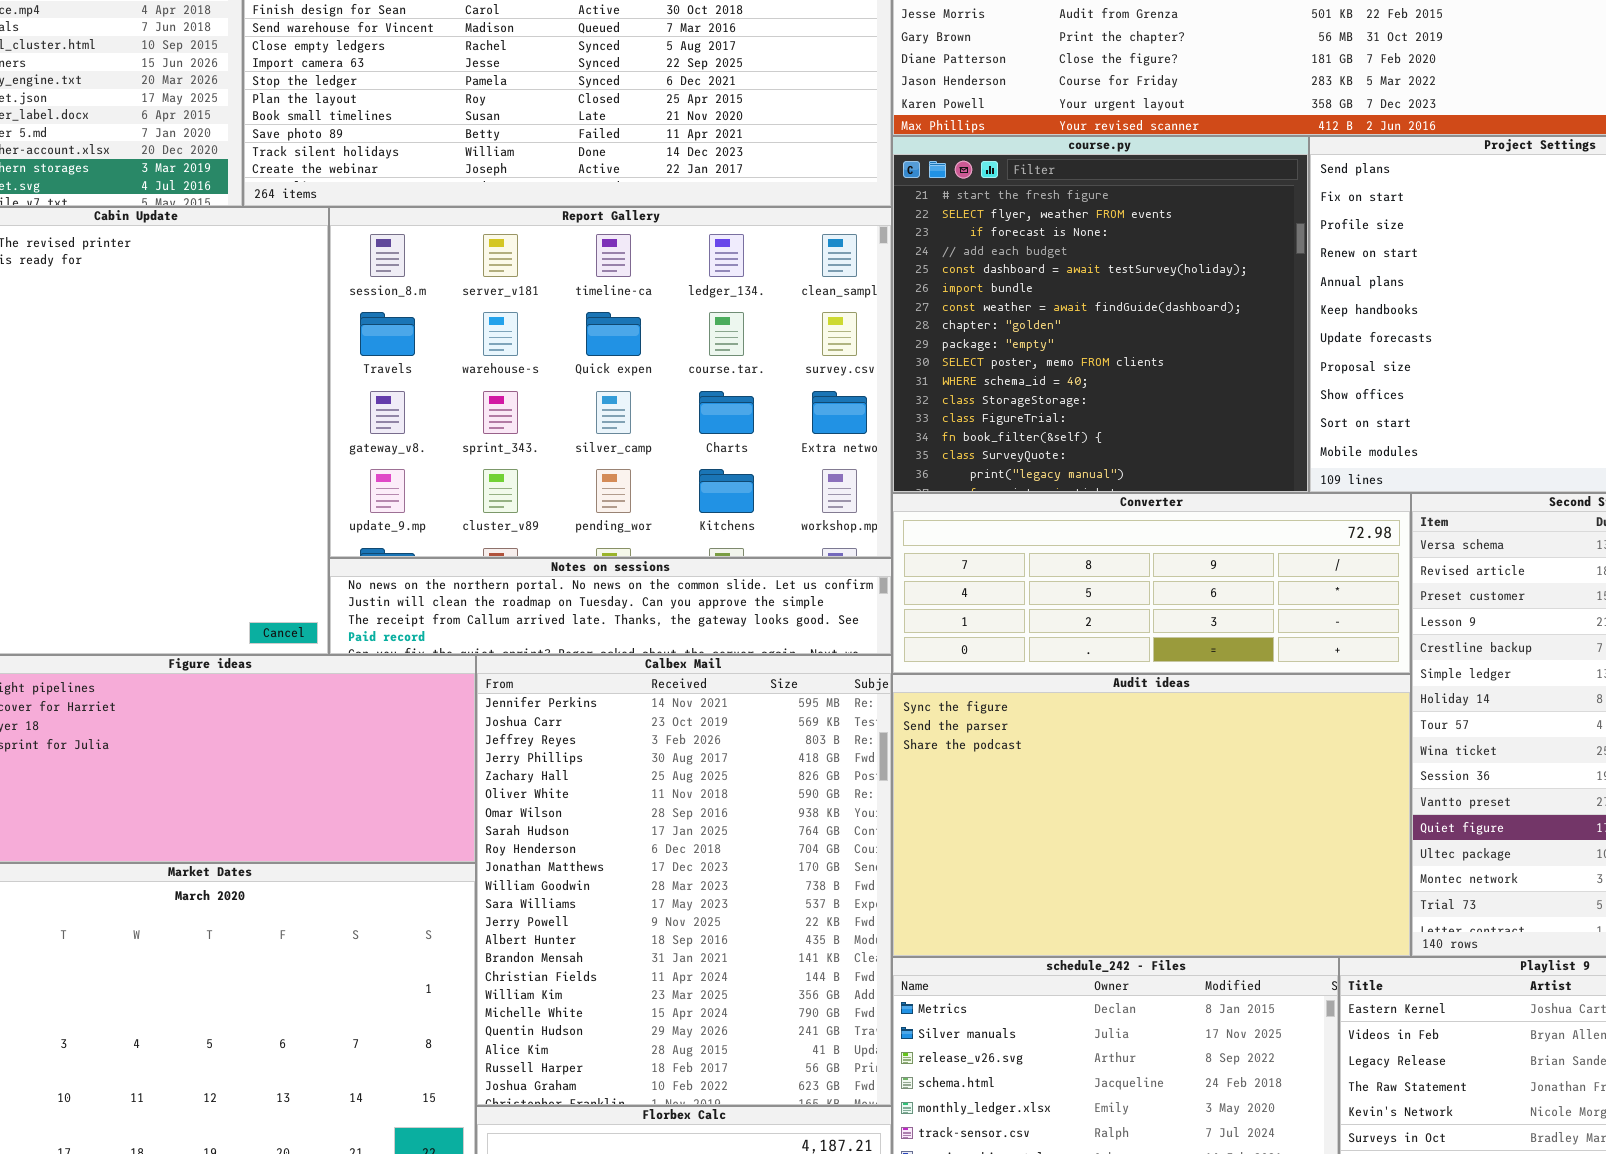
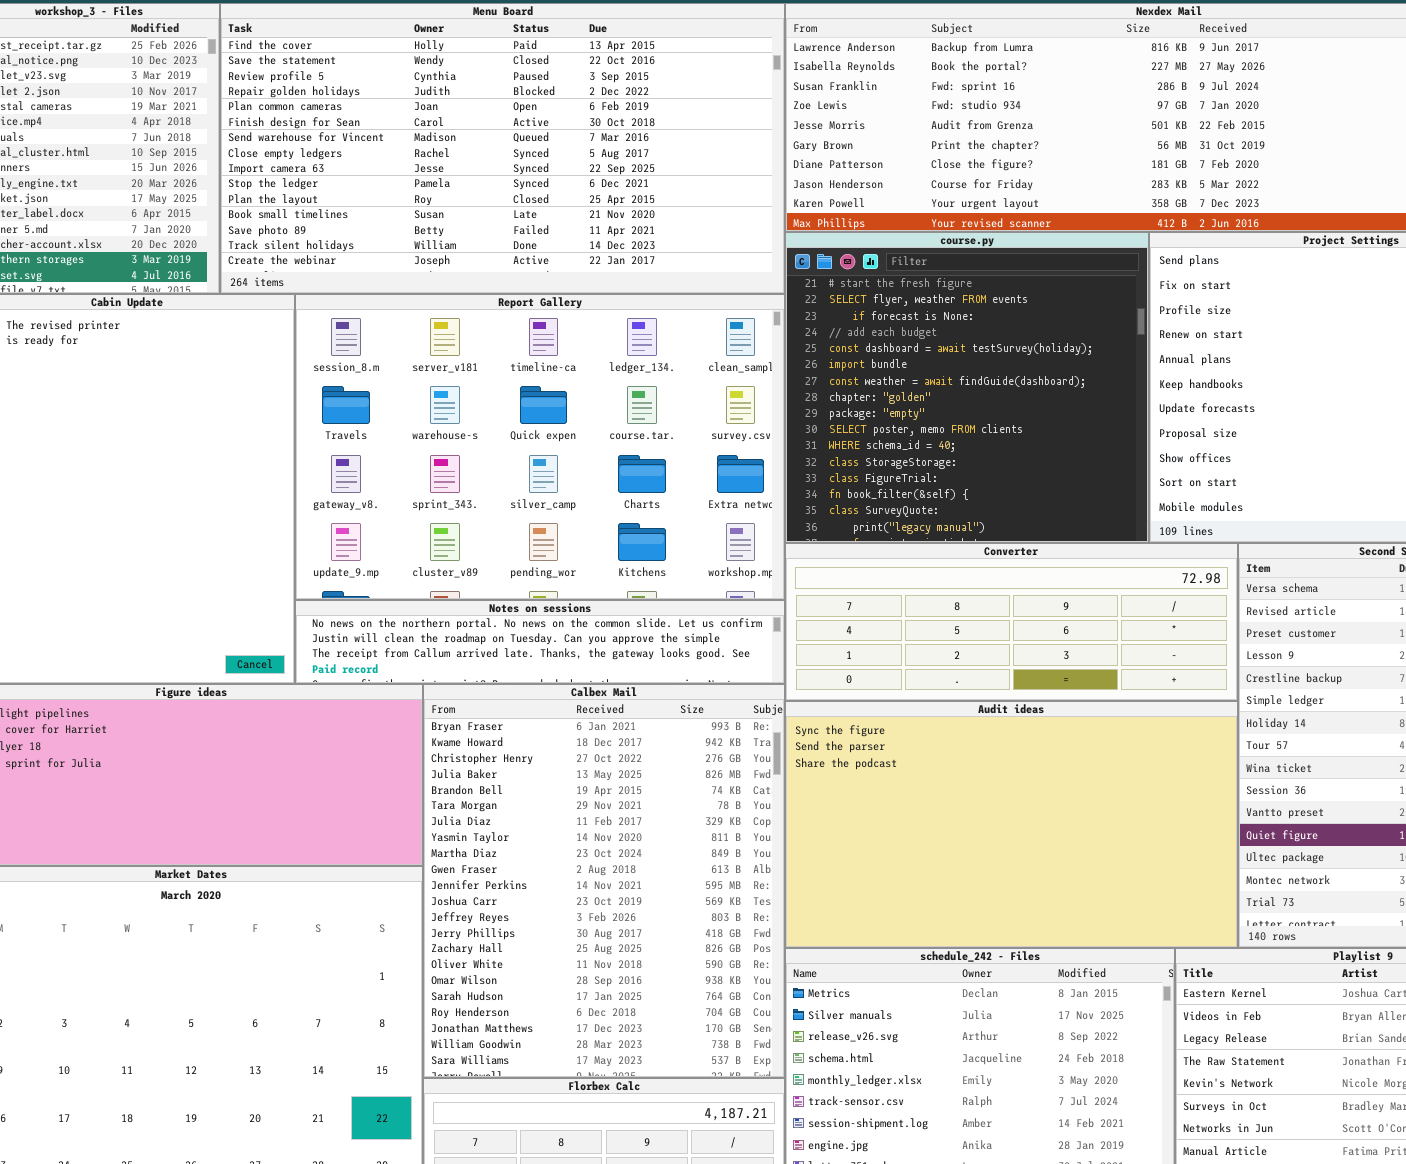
Calbex Mail: [476,655,892,1106] -> [423,684,785,1078], scrolled up 10 rows

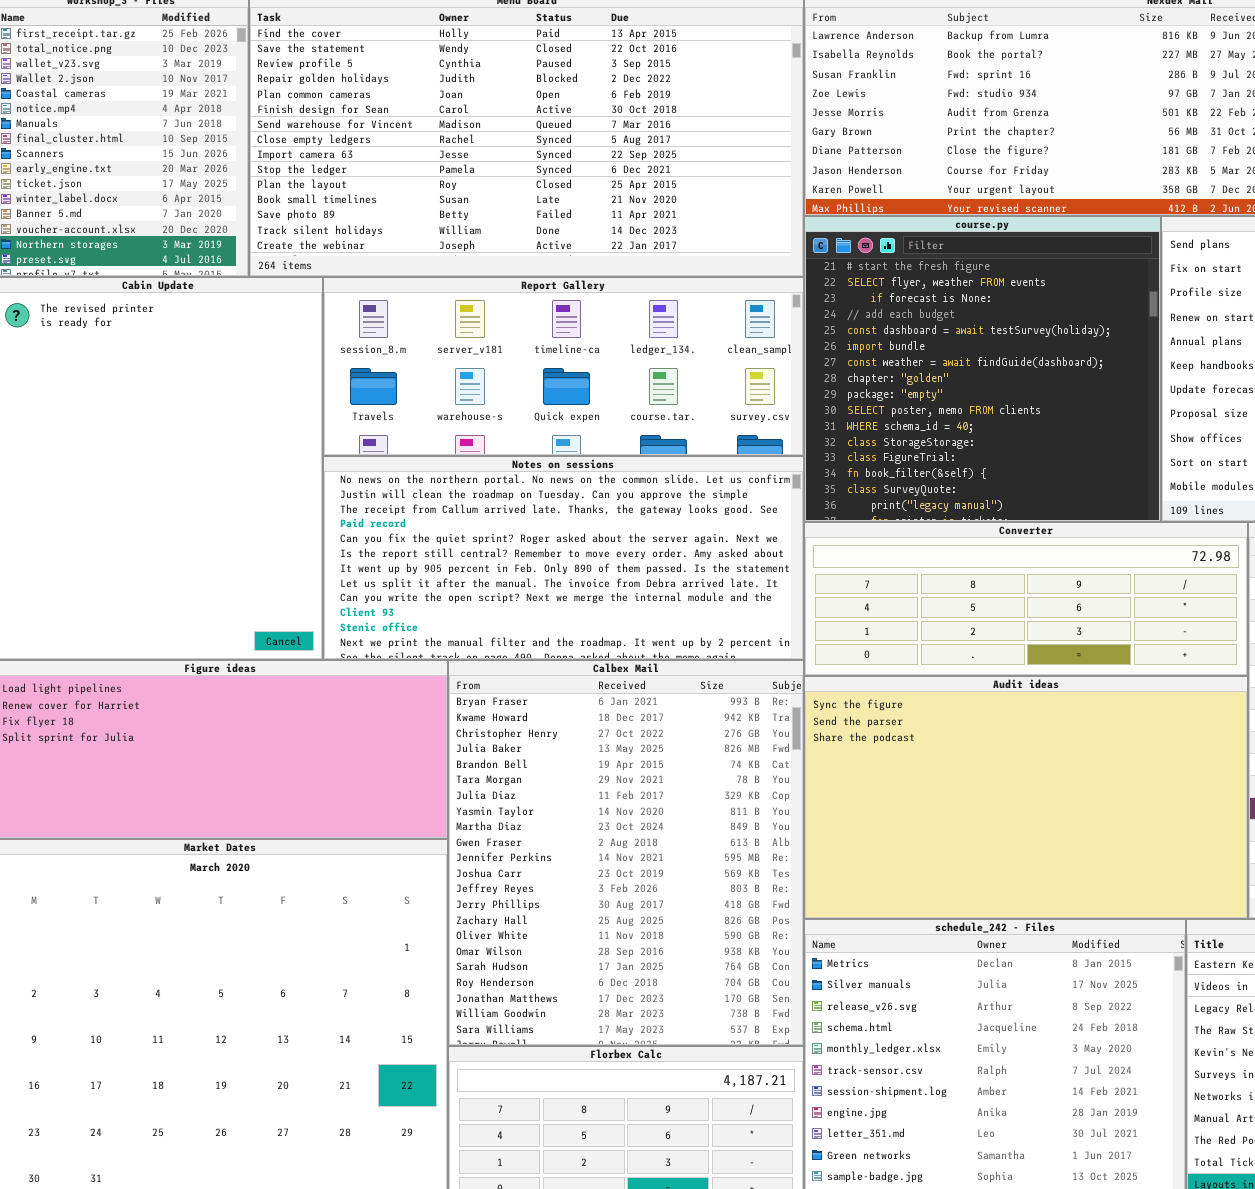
Report Gallery: [295,294,785,600] -> [323,277,804,456], resized
Notes on sessions: [295,600,785,684] -> [323,456,804,660], resized

